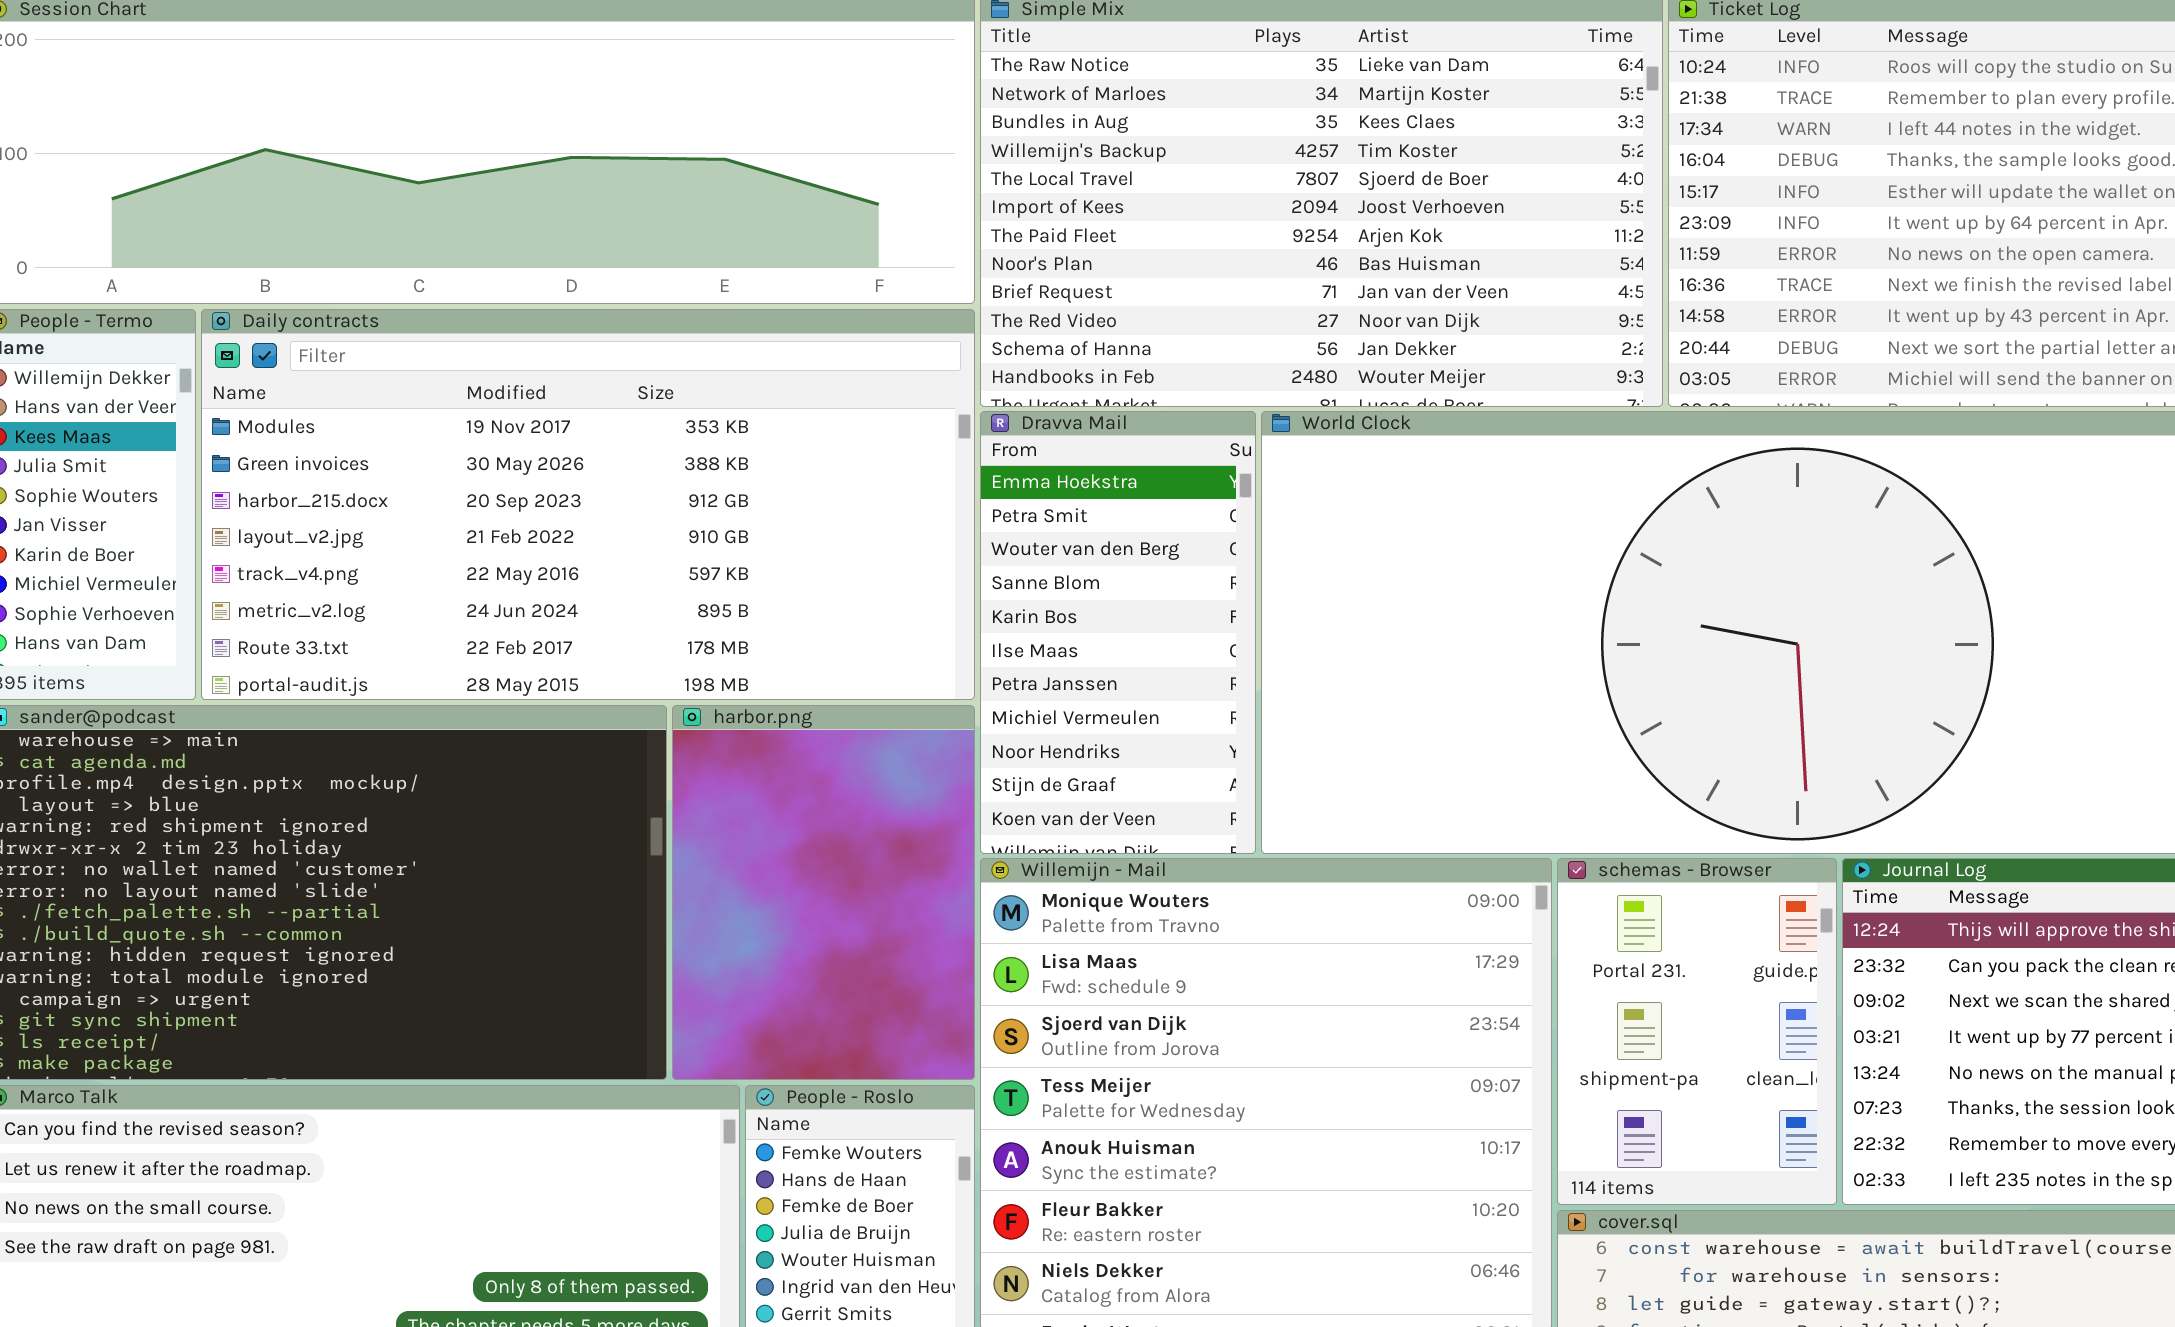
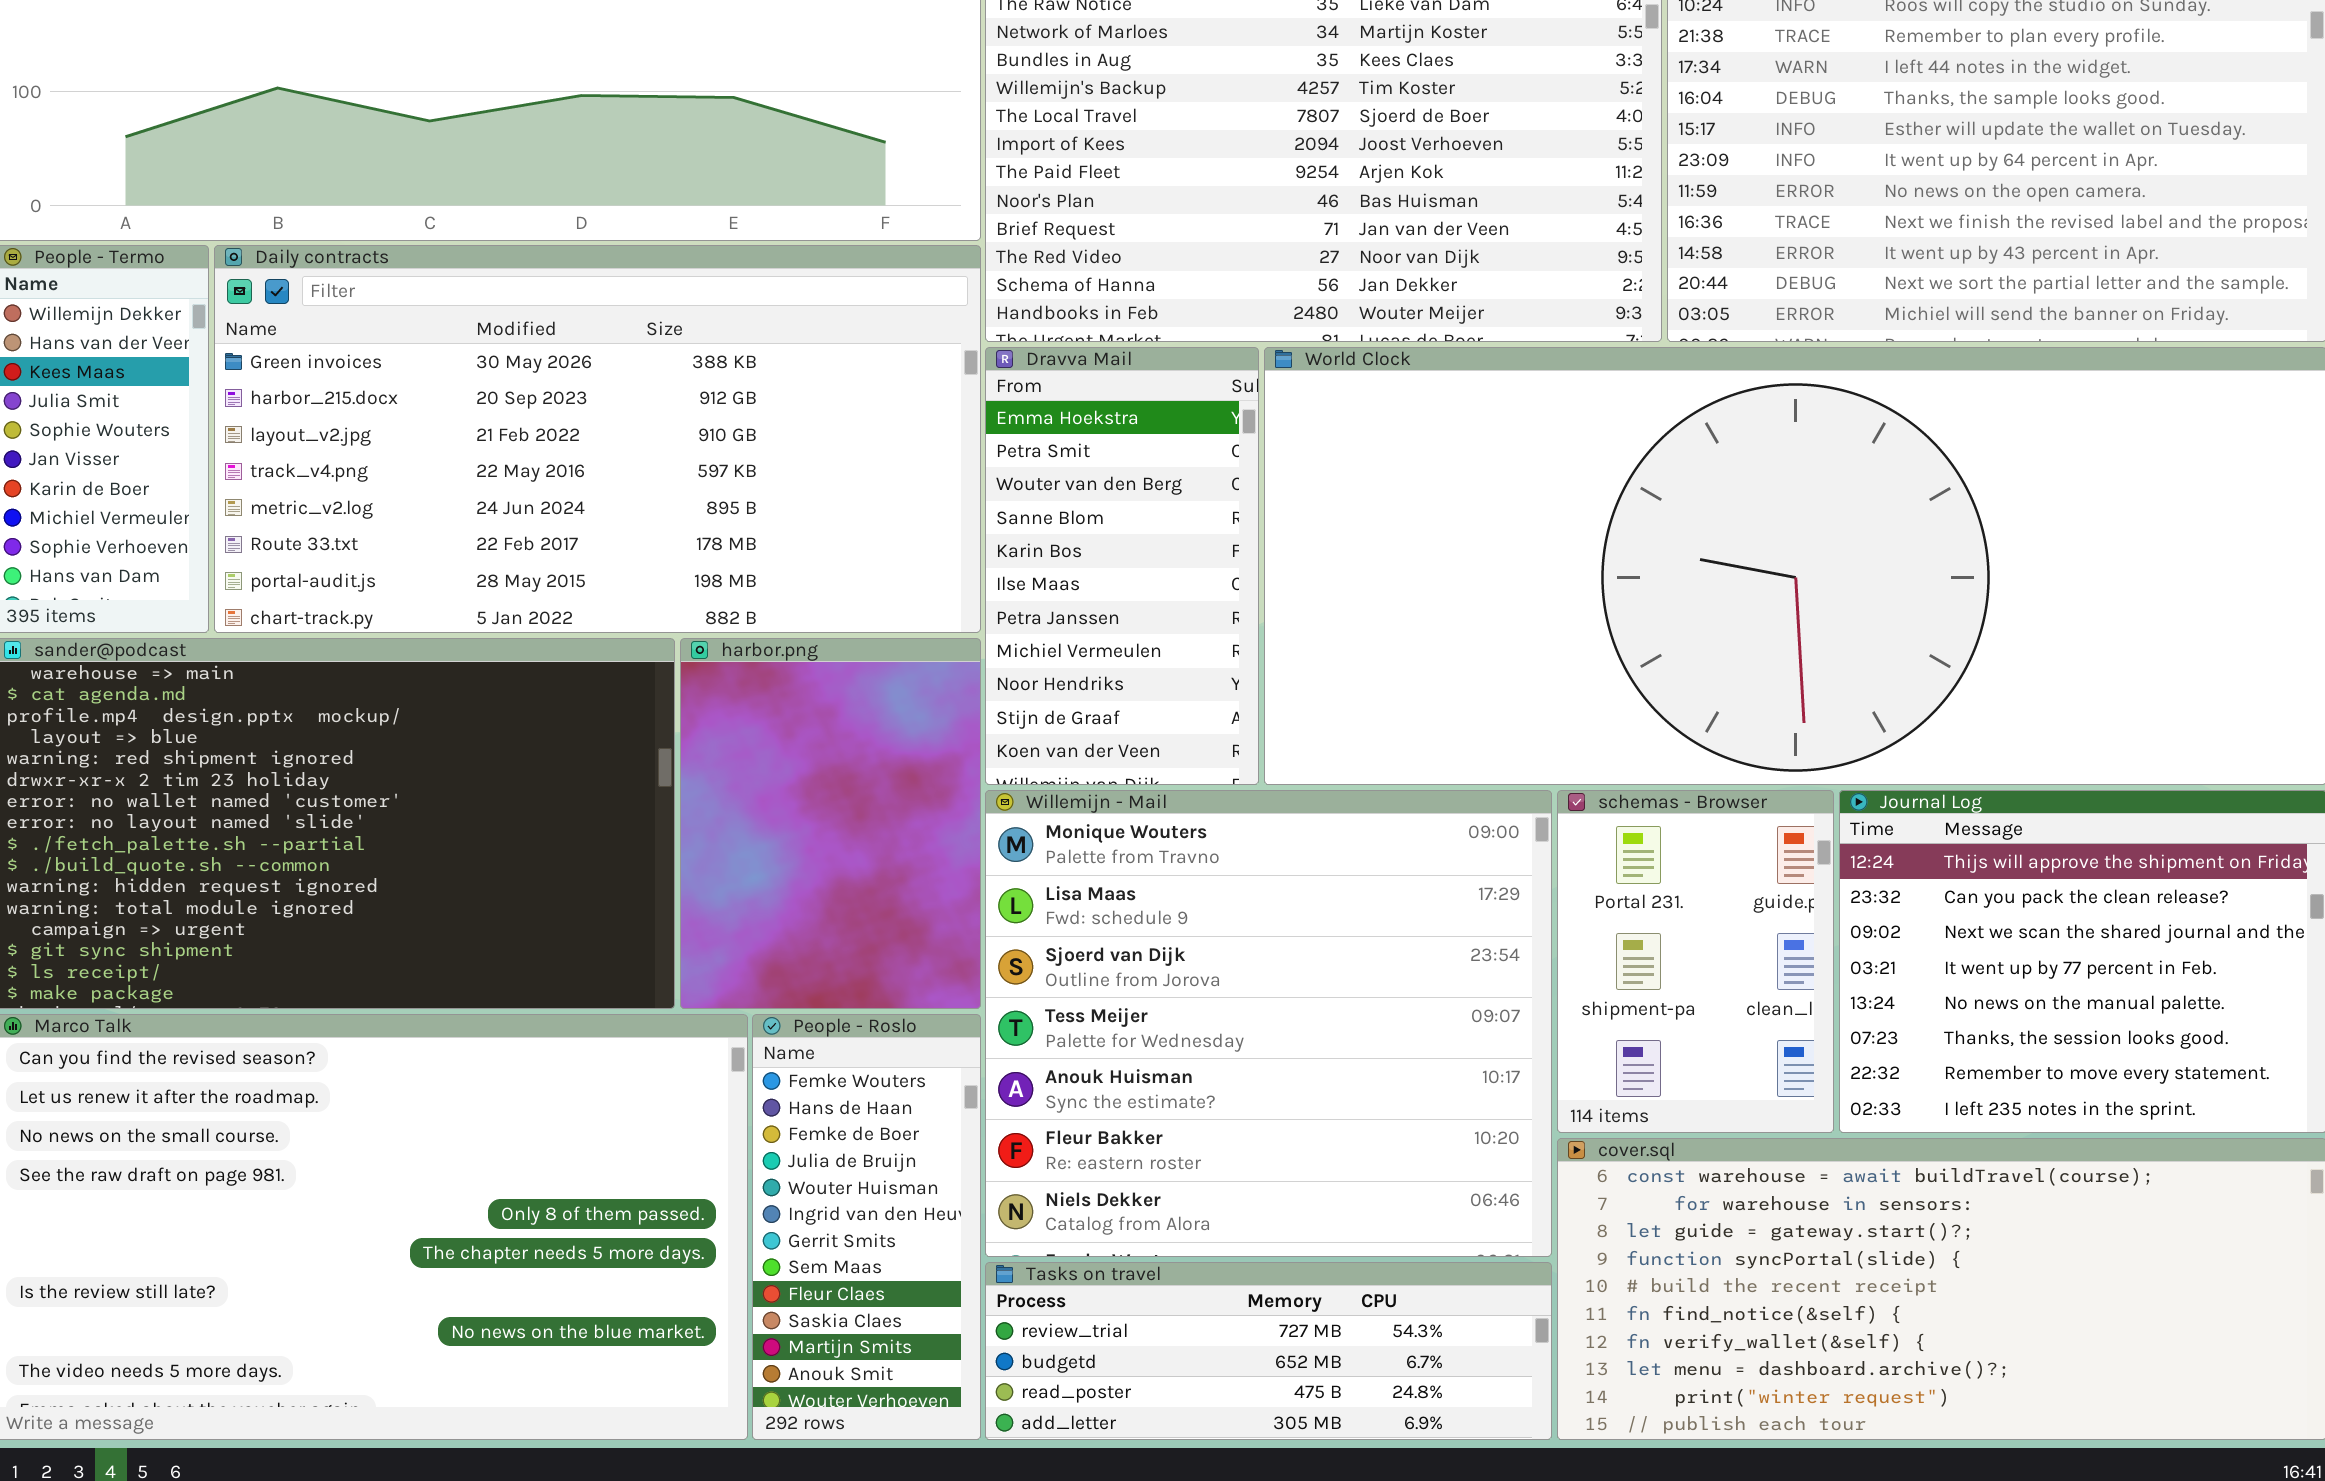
Daily contracts: [201,309,975,700] -> [214,245,981,633], scrolled down 1 row

